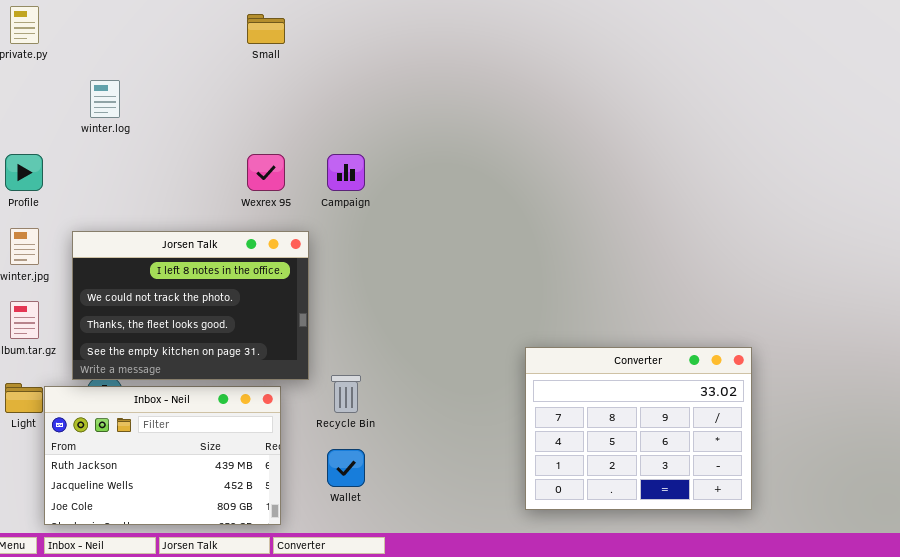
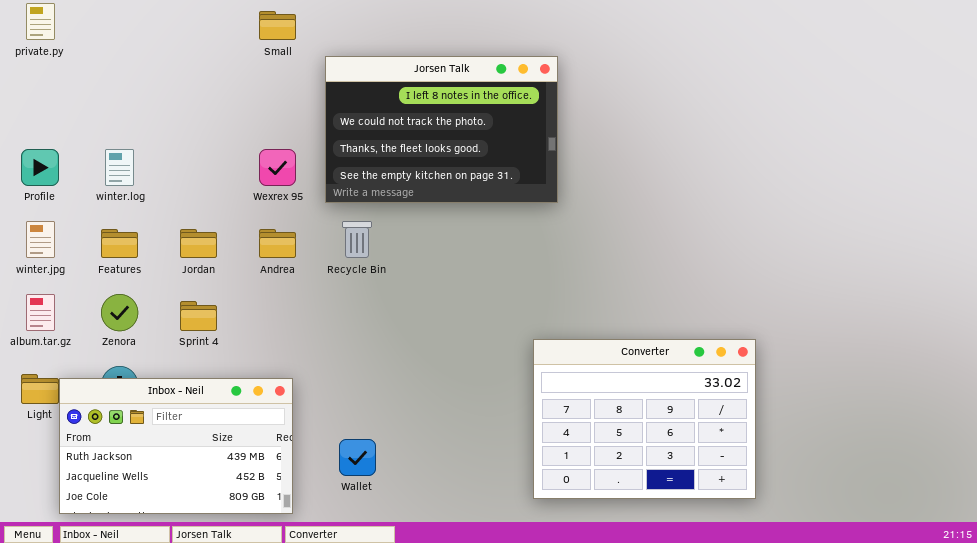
winter.log: [90,80,120,118] -> [105,149,134,186], moved
Jorsen Talk: [72,231,309,380] -> [325,56,558,203], moved
Recycle Bin: [331,375,361,413] -> [342,221,372,258], moved

